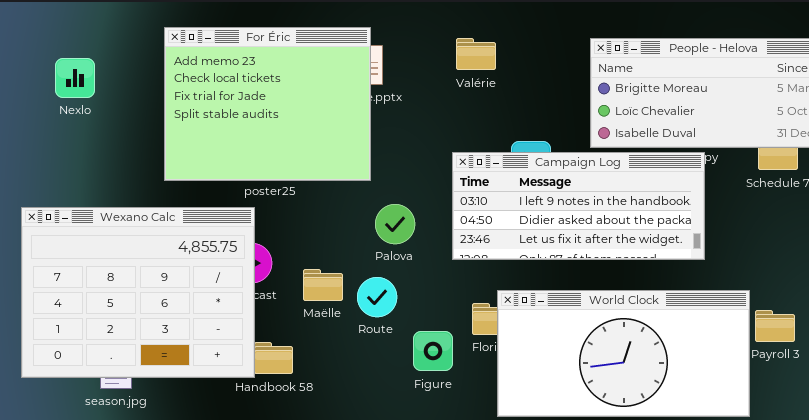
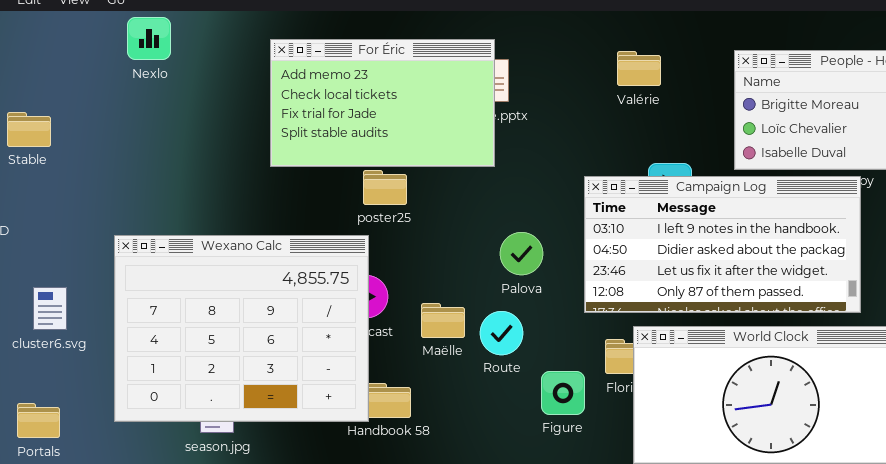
For Éric: [164,27,371,181] -> [270,39,495,167], resized
Valérie: [456,38,496,70] -> [617,51,661,86], moved
Nexlo: [55,58,95,98] -> [127,17,171,60], moved
Campaign Log: [452,152,705,260] -> [584,176,861,313], resized

